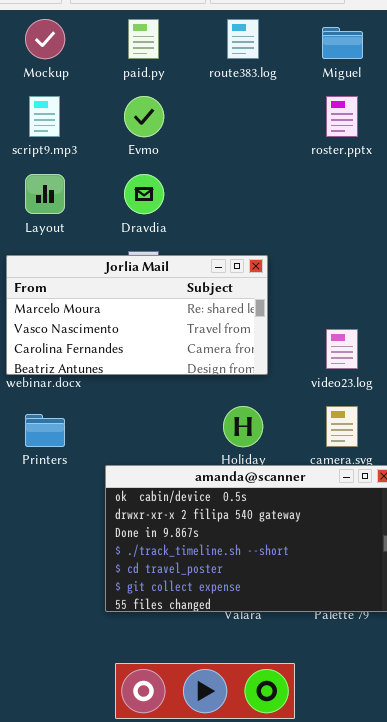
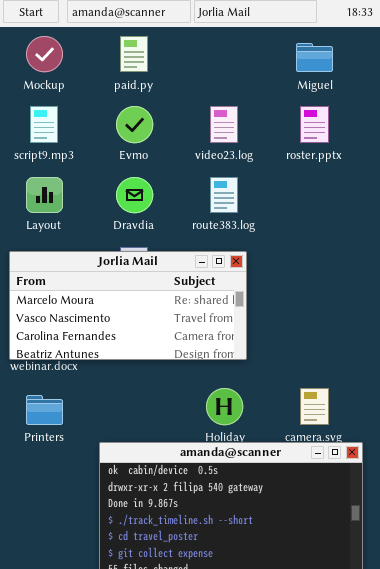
route383.log: [227,19,259,59] -> [210,177,238,213], moved
video23.log: [326,329,358,369] -> [210,106,238,143], moved

